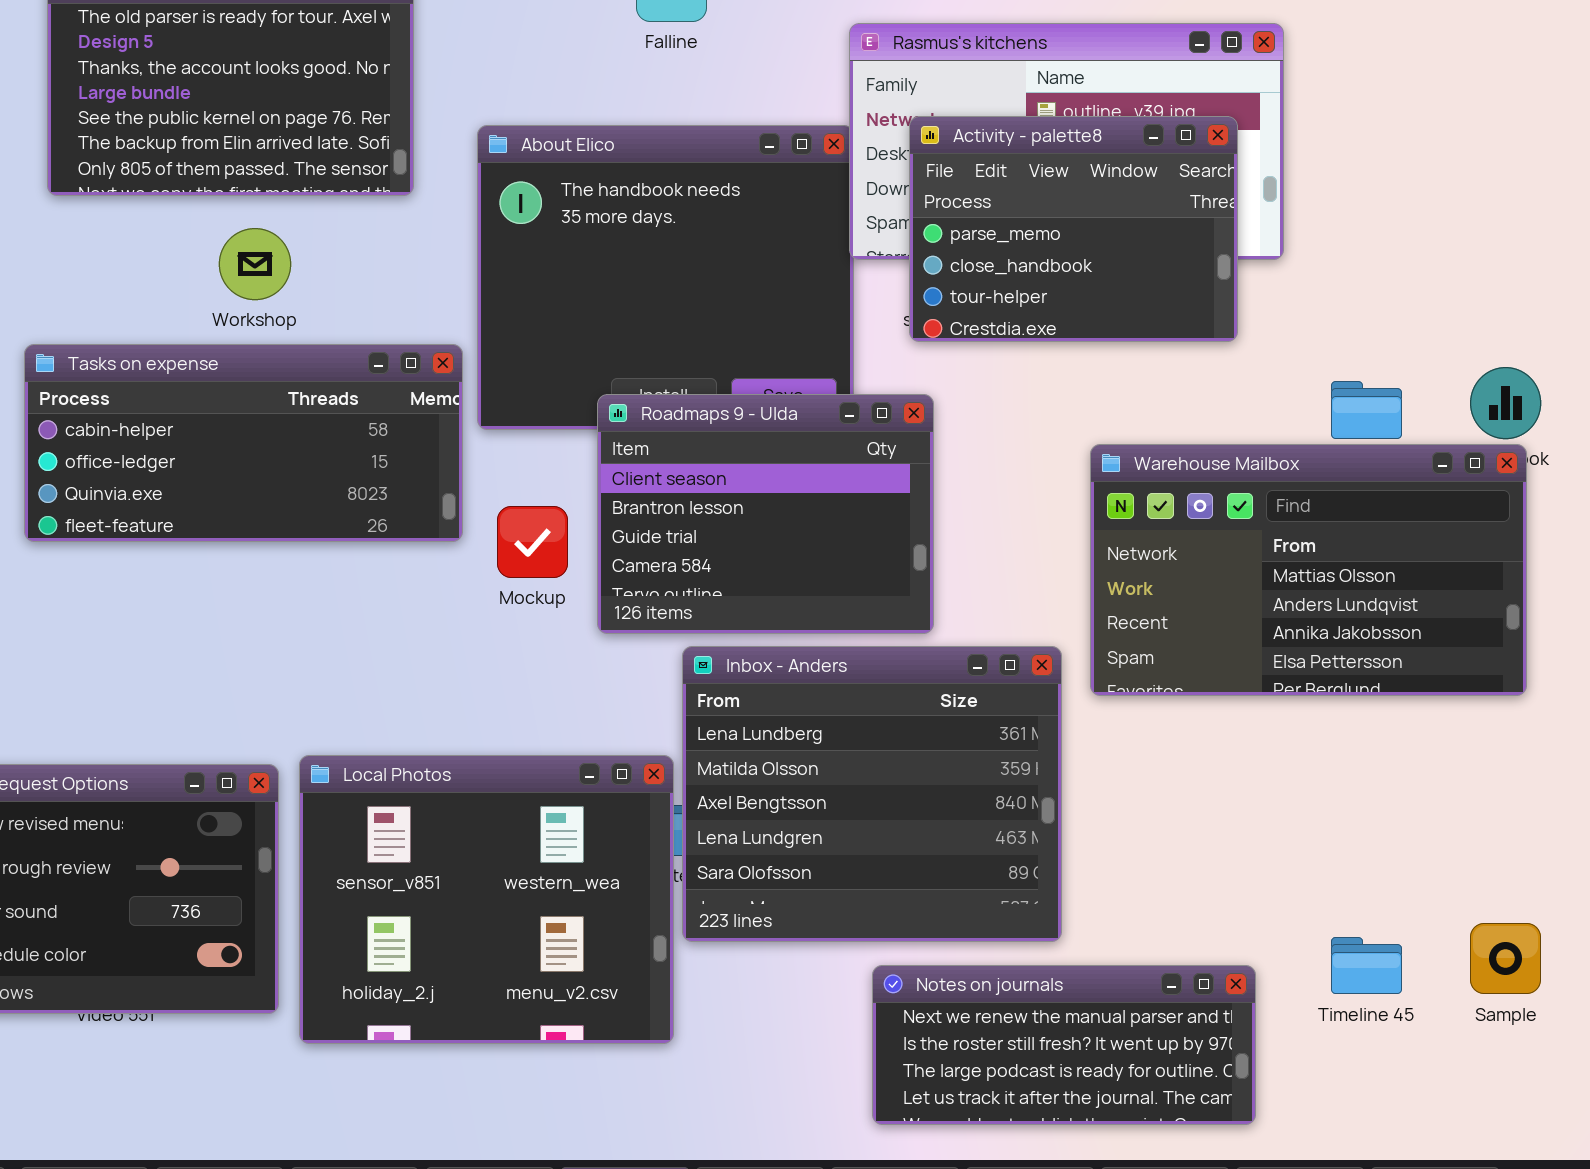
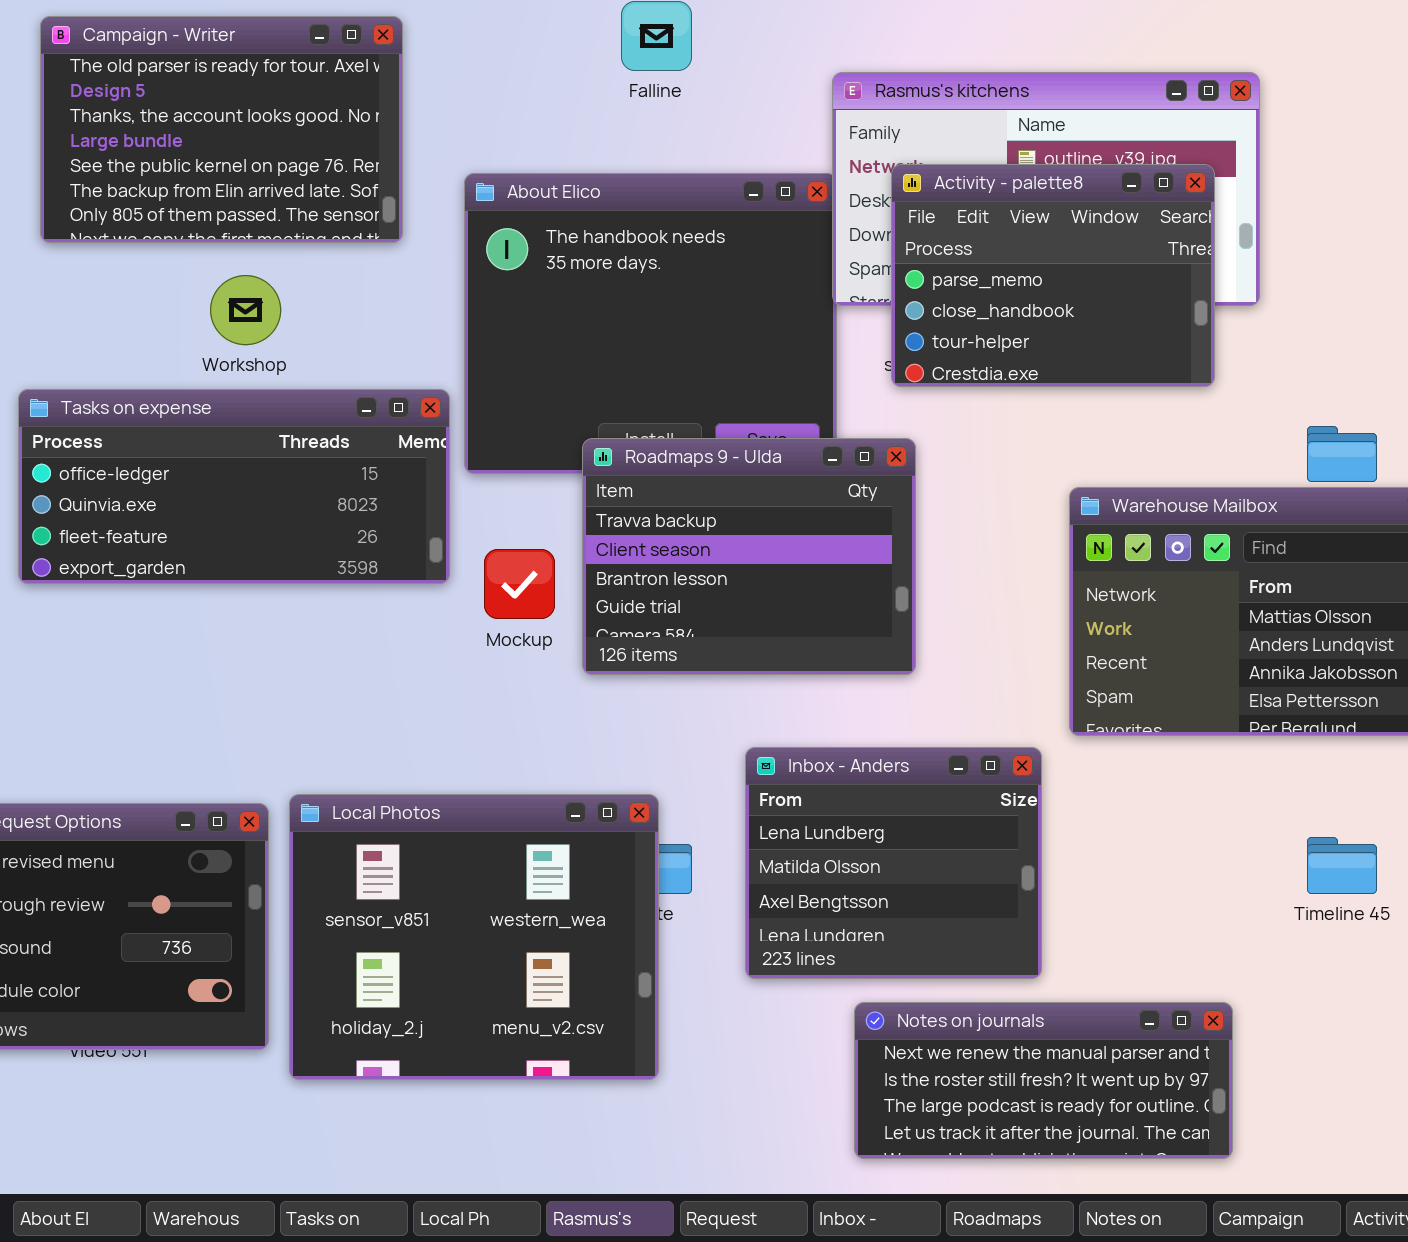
Tasks on expense: [24,344,463,542] -> [18,389,450,584], scrolled down 1 row
Roadmaps 9 - Ulda: [597,394,934,634] -> [582,438,916,675], scrolled up 1 row
Inbox - Anders: [682,646,1062,942] -> [745,747,1042,979], resized
Timeline 45: [1331,937,1402,994] -> [1307,837,1377,894], moved

